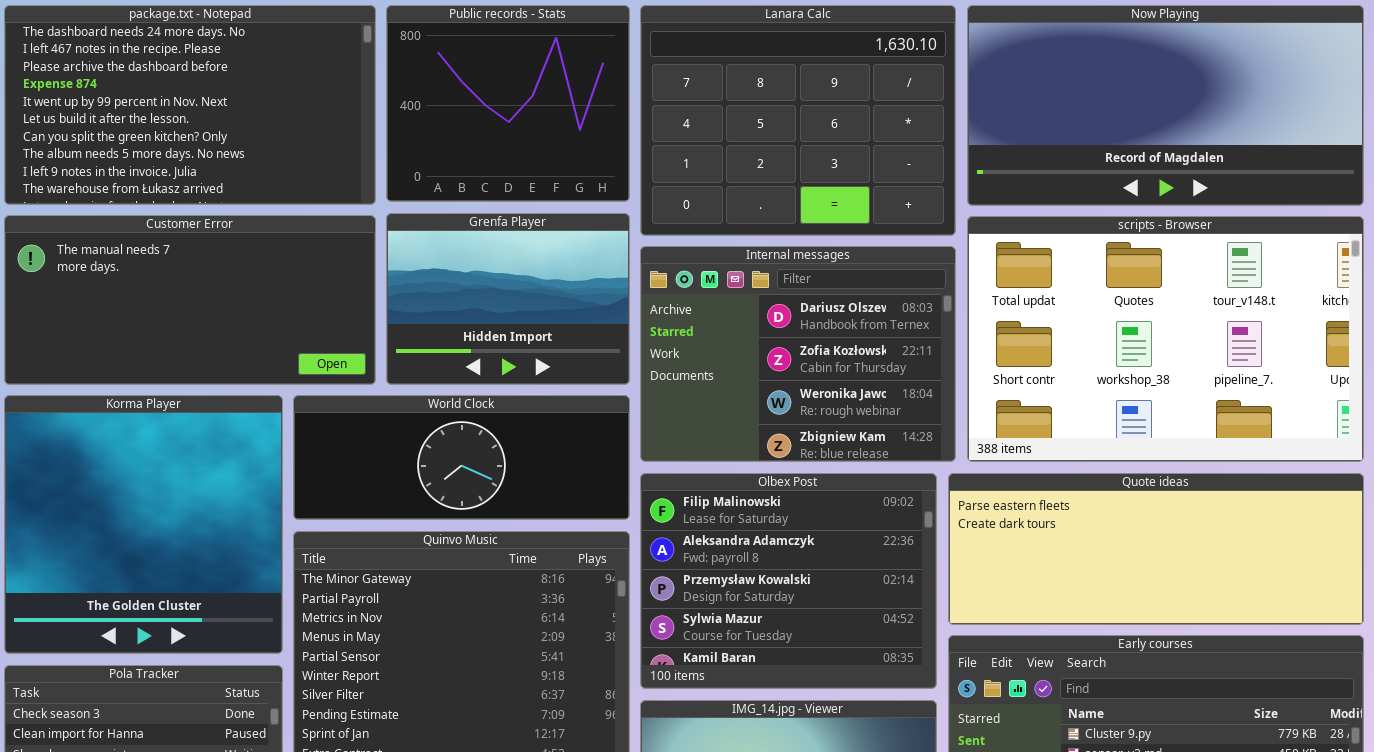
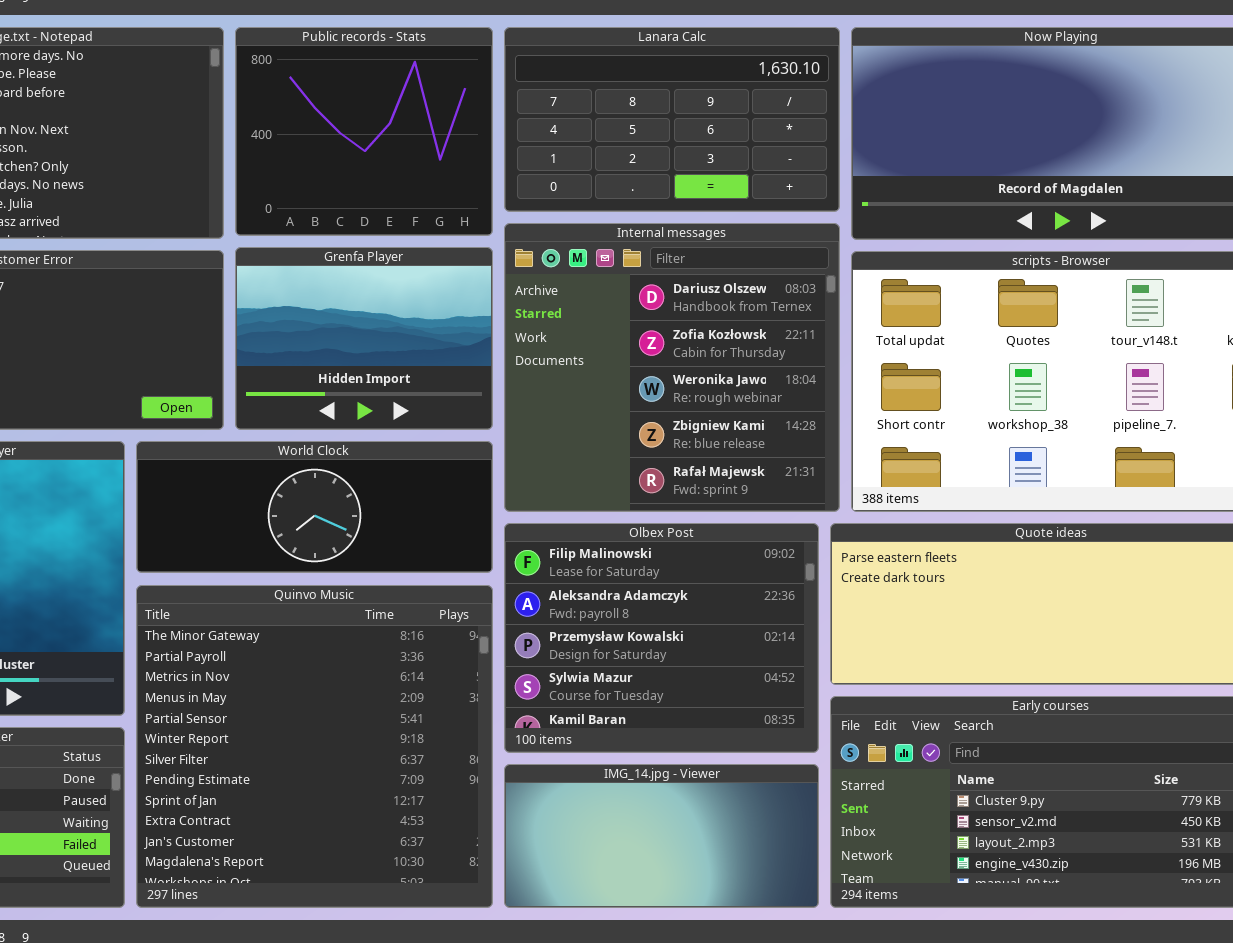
Lanara Calc: [640,5,956,236] -> [504,27,840,212], resized
Internal messages: [640,246,956,462] -> [504,223,840,512], resized

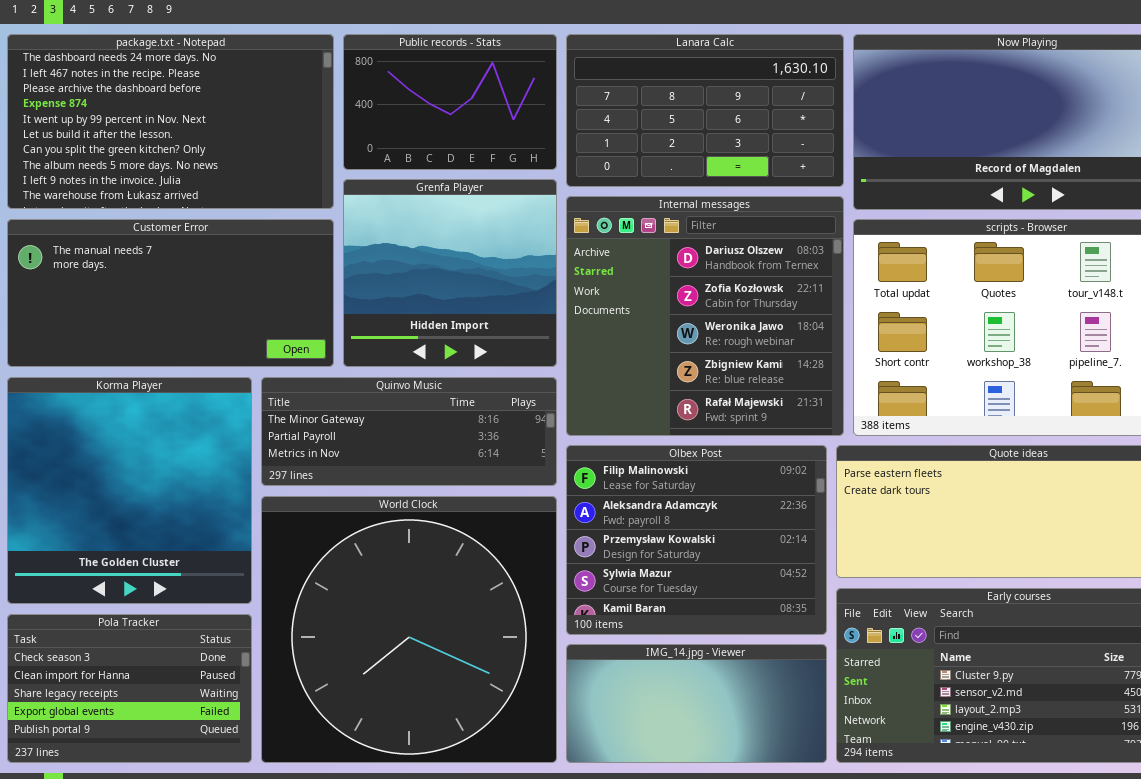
Public records - Stats: [235,27,493,236] -> [343,34,557,170], resized
Grenfa Player: [235,247,493,430] -> [343,179,557,367], resized
World Clock: [136,441,493,573] -> [261,496,557,763], moved, resized
Quinvo Music: [136,585,493,908] -> [261,377,557,486], moved, resized

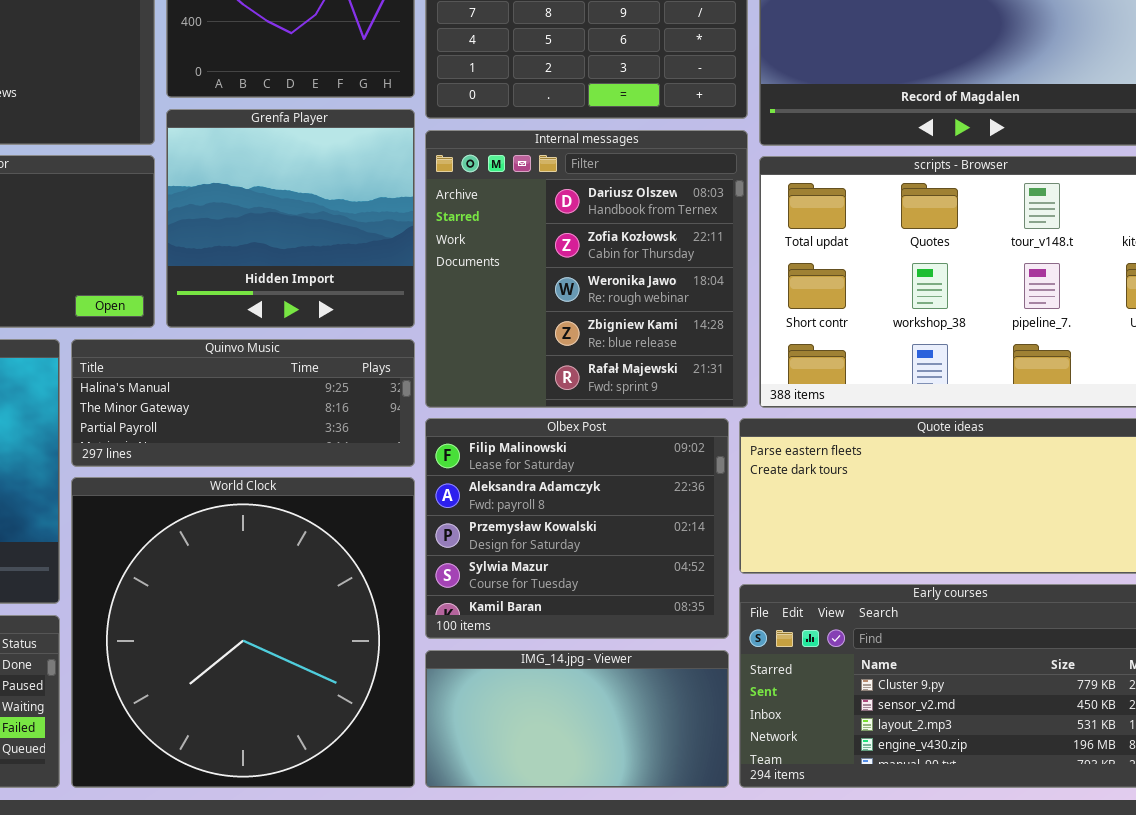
Quinvo Music: [261,377,557,486] -> [71,339,415,467], scrolled up 1 row

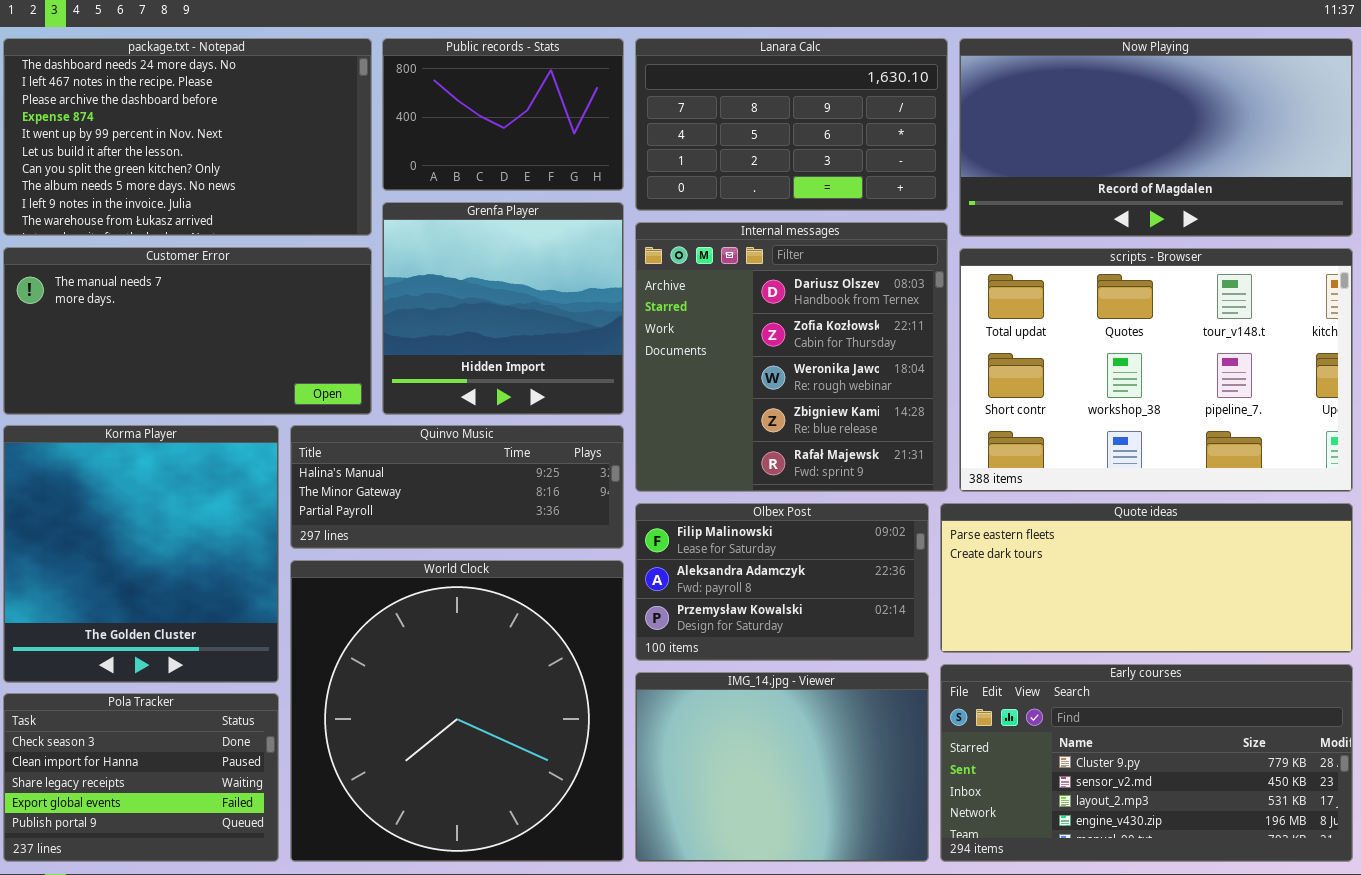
Olbex Post: [425,418,729,639] -> [635,503,929,661], resized
IMG_14.jpg - Viewer: [425,650,729,788] -> [635,672,929,862], resized

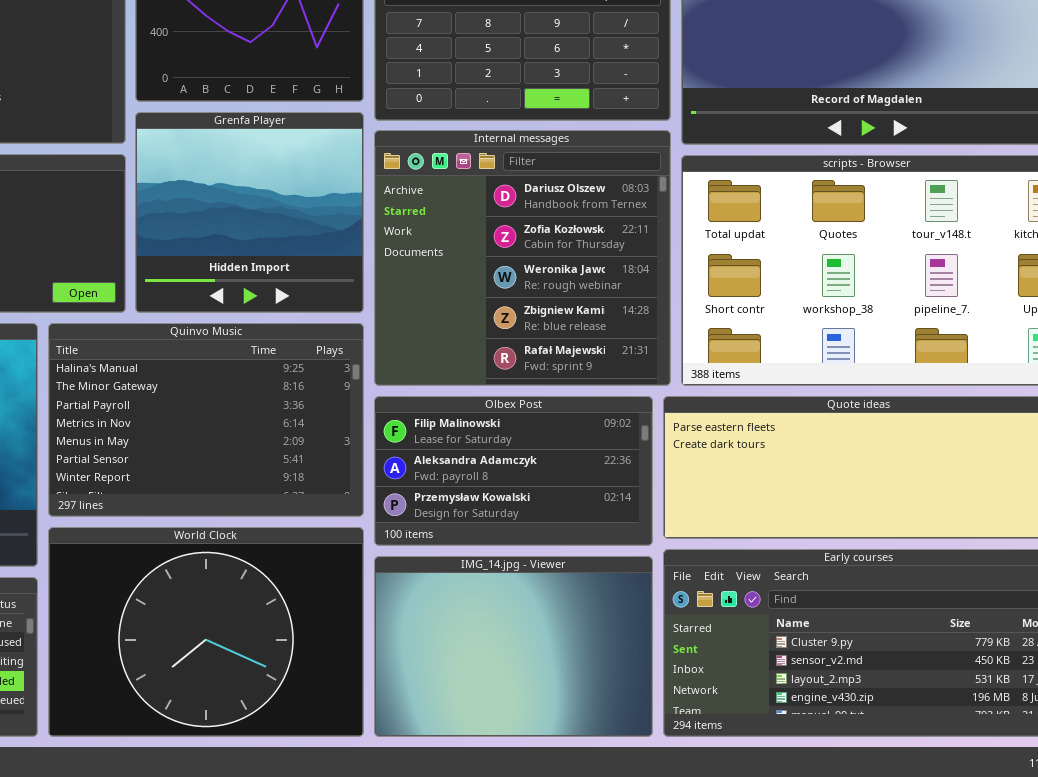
Quinvo Music: [290,425,624,549] -> [48,323,364,517], resized
World Clock: [290,560,624,862] -> [48,527,364,737], resized

